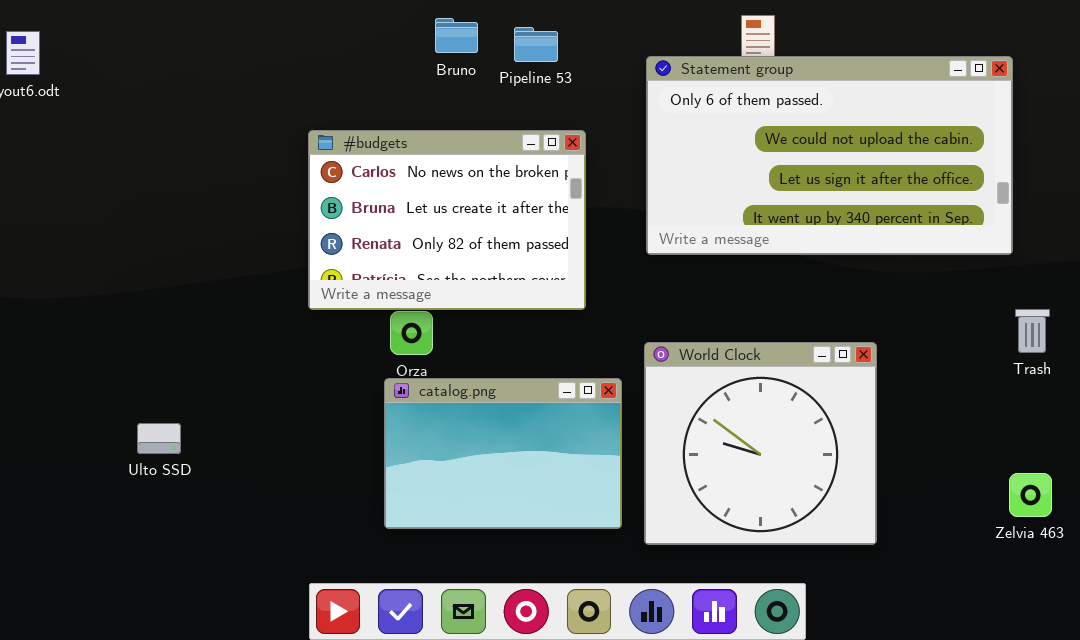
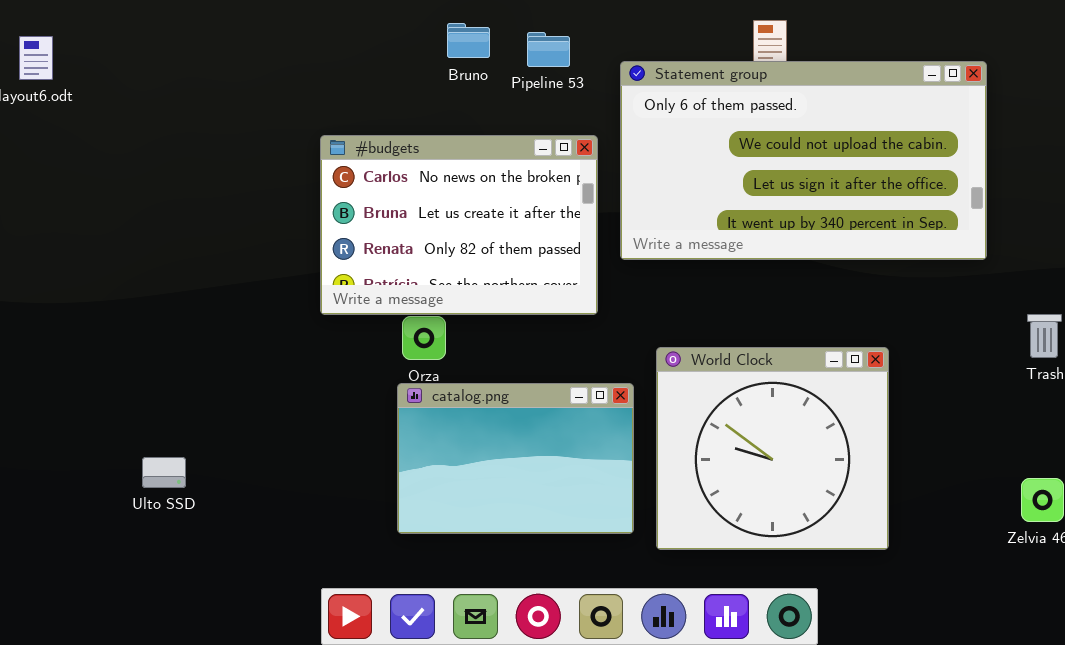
Statement group: [646,56,1013,255] -> [620,61,987,260], moved
Ulto SSD: [137,423,181,454] -> [142,457,186,488], moved

